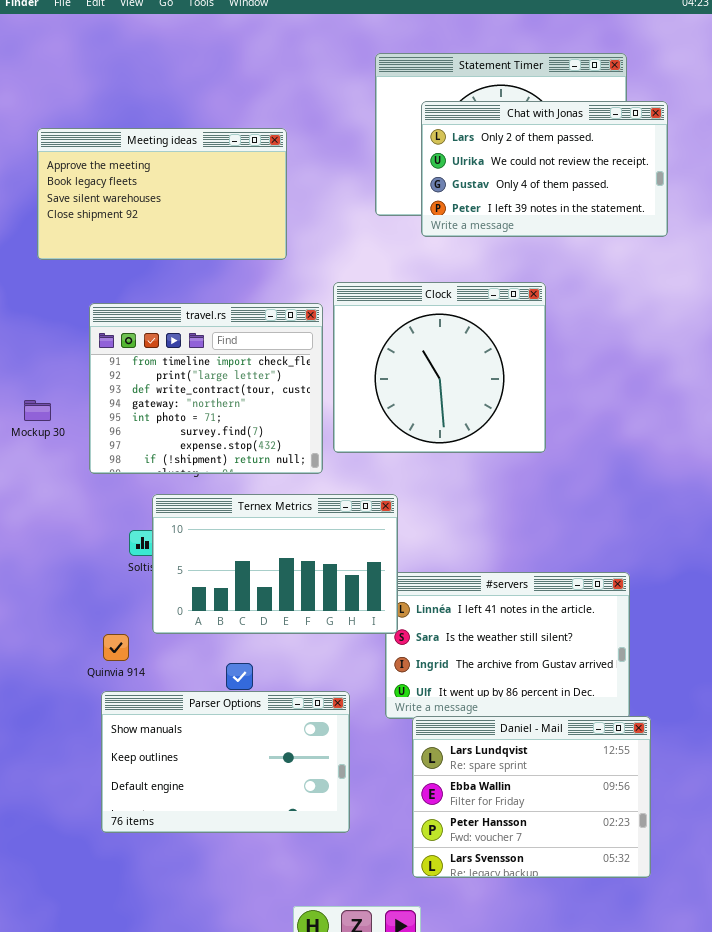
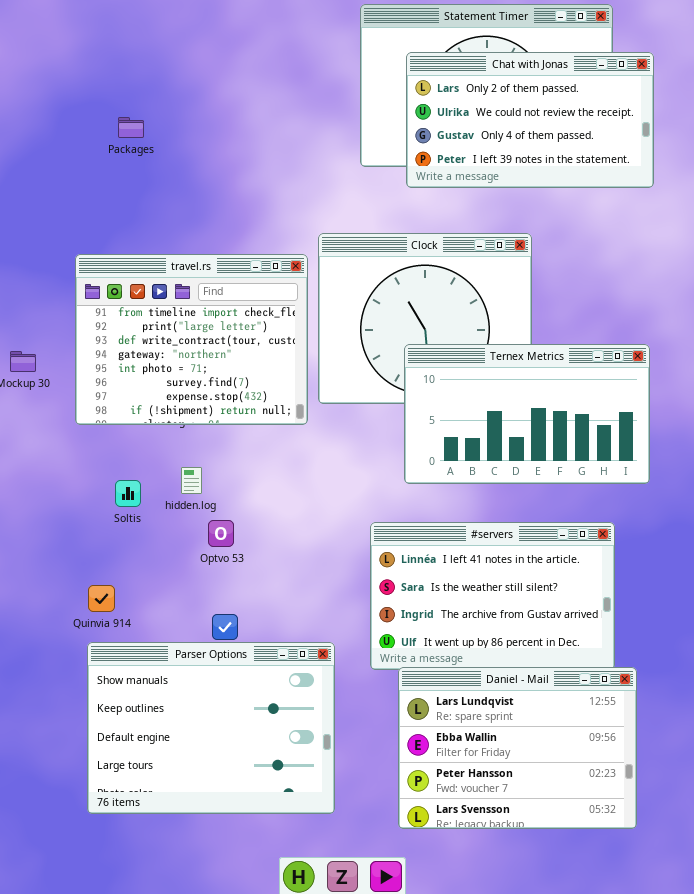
Meeting ideas: [37,128,287,260] -> none, closed
Ternex Metrics: [152,494,398,634] -> [404,344,650,484], moved
Parser Options: [101,691,350,833] -> [87,642,335,814], resized

